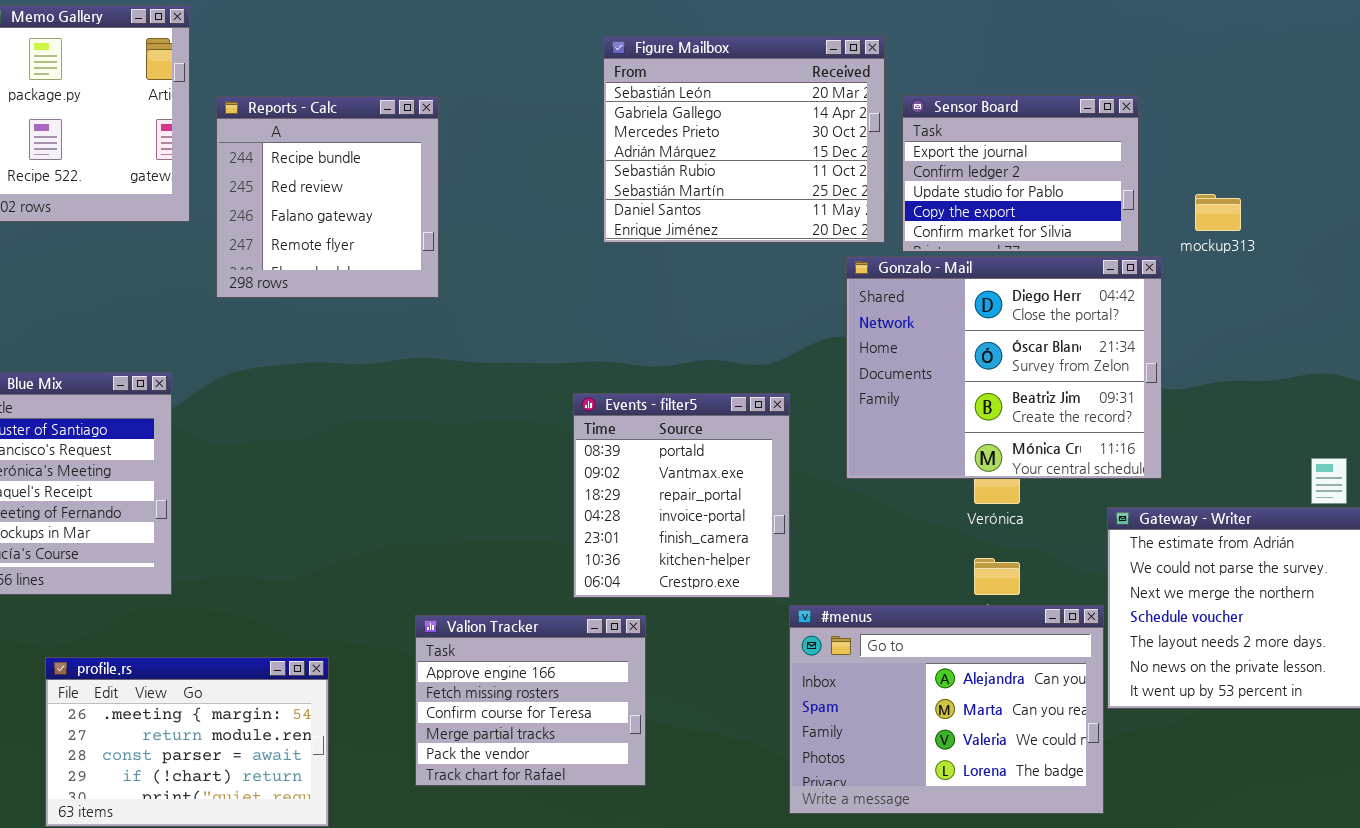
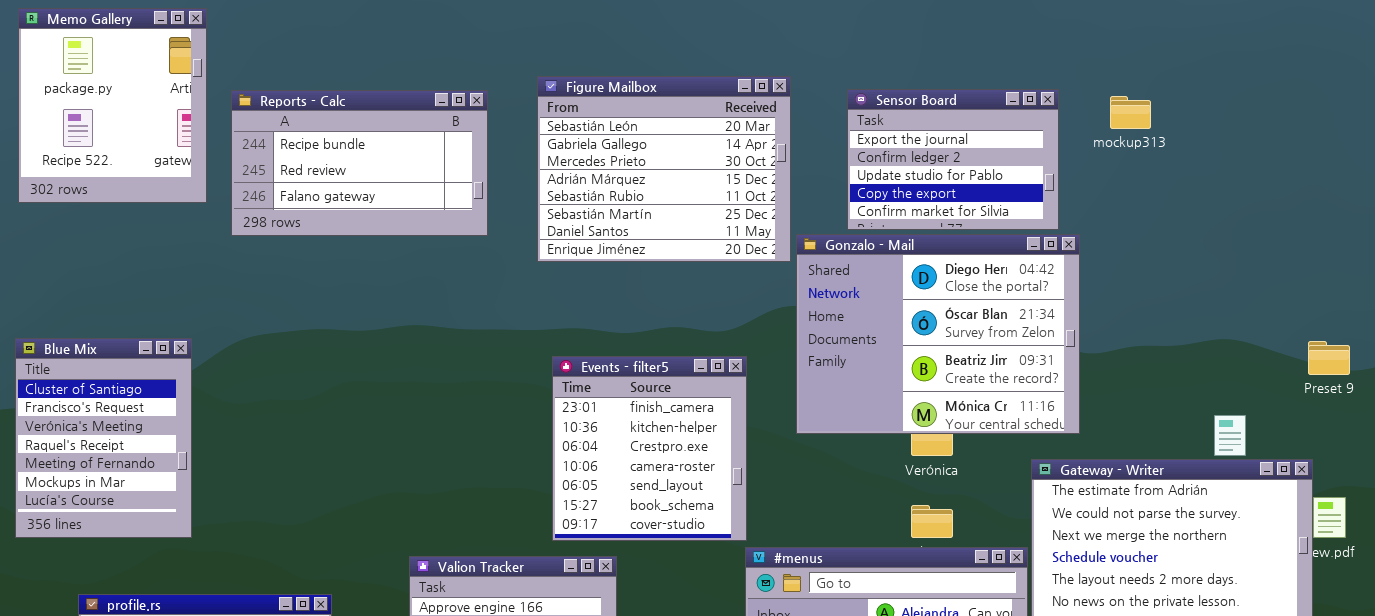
Figure Mailbox: [603,36,885,243] -> [537,76,791,262], moved
Reports - Calc: [216,96,439,298] -> [231,90,488,236], resized
mockup313: [1195,194,1241,231] -> [1110,96,1151,129], moved
Events - filter5: [573,393,790,598] -> [552,356,747,541], scrolled down 4 rows

